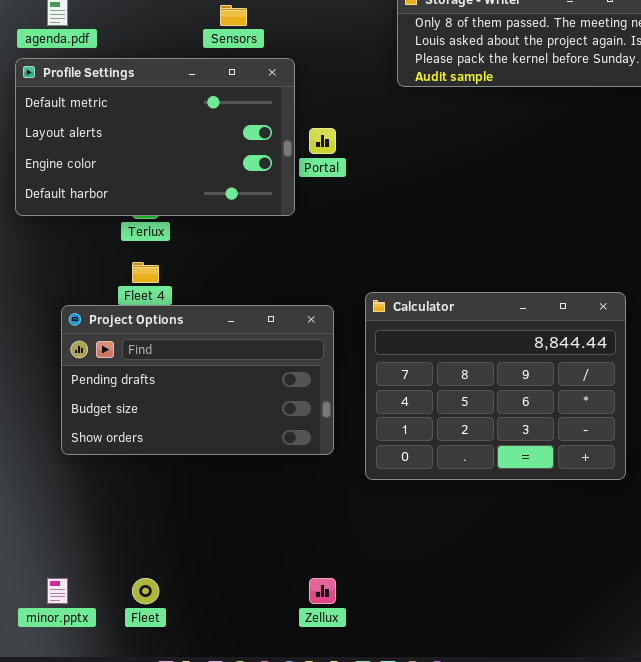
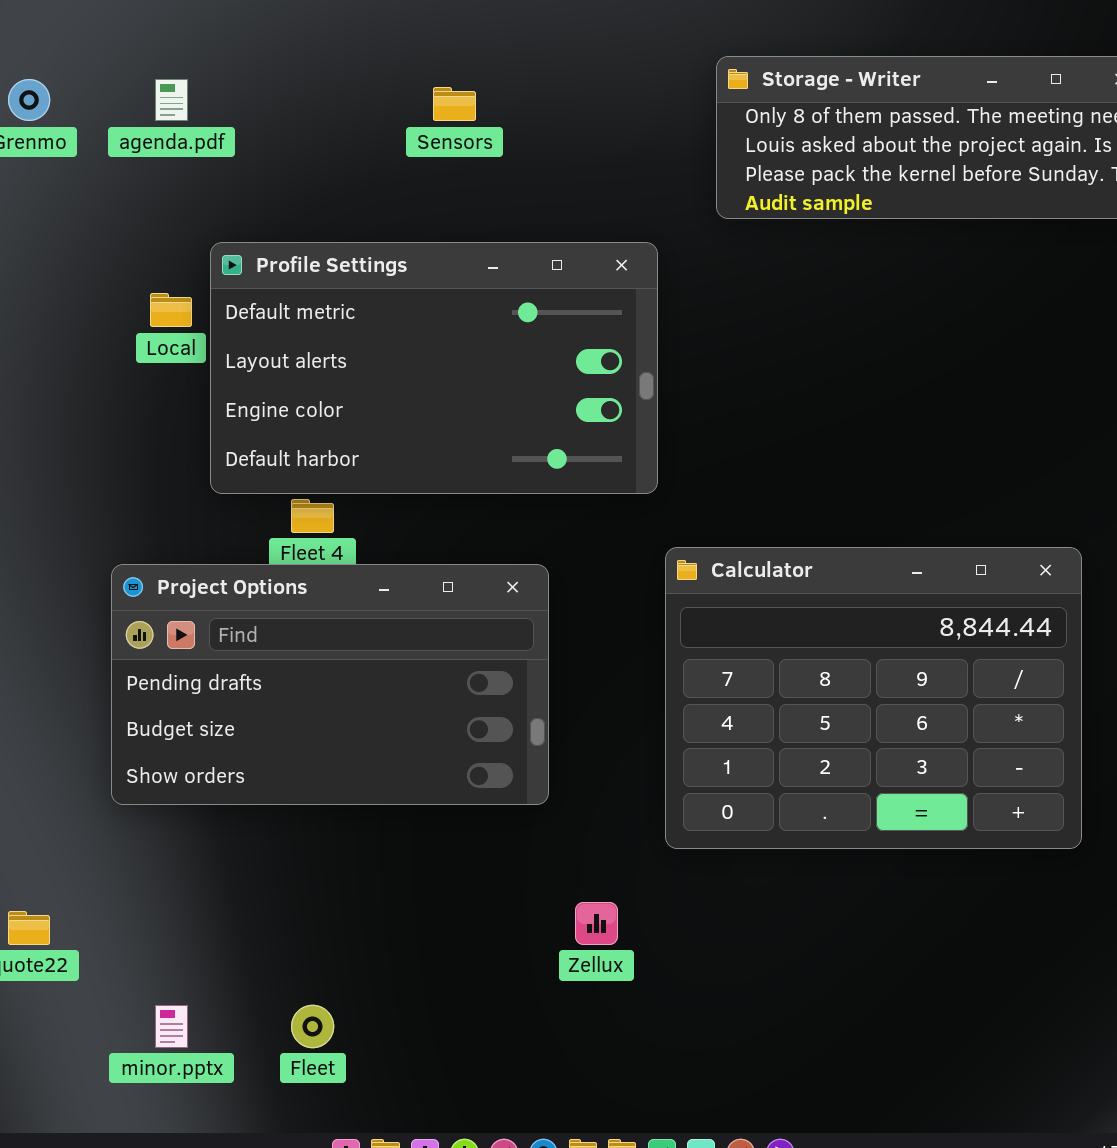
Profile Settings: [15,58,295,216] -> [210,242,658,494], moved
Project Options: [61,305,334,455] -> [111,564,549,805], moved
Zellux: [309,578,336,604] -> [575,902,618,945], moved

